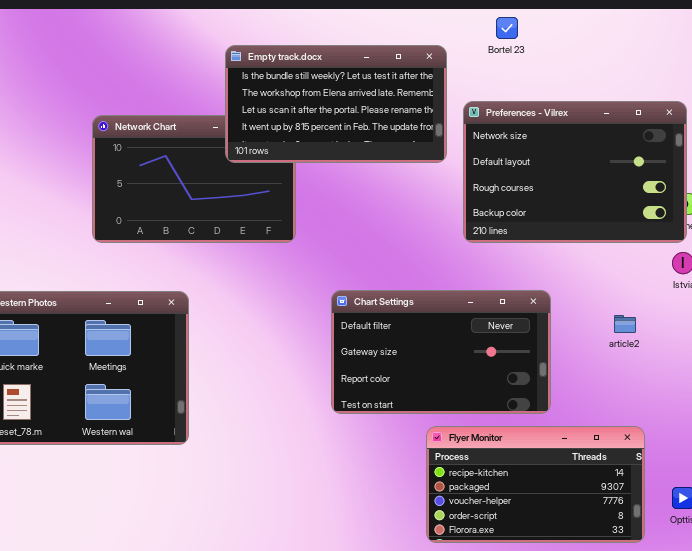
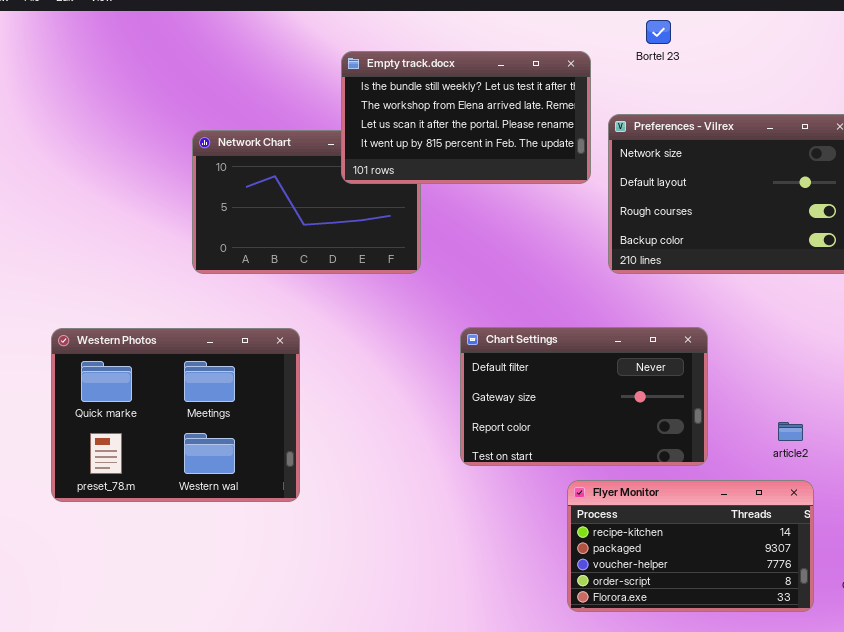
article2: [614,315,636,333] -> [778,422,803,441], moved

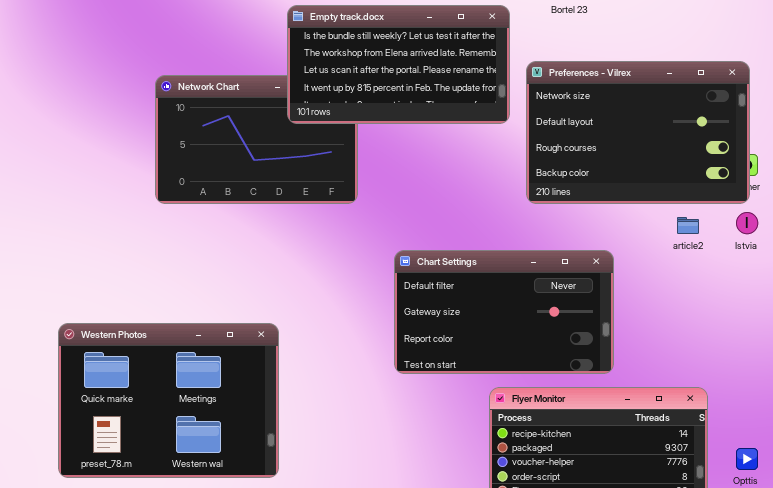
Western Photos: [51,328,300,502] -> [58,323,279,478], moved
article2: [778,422,803,441] -> [677,217,699,234], moved

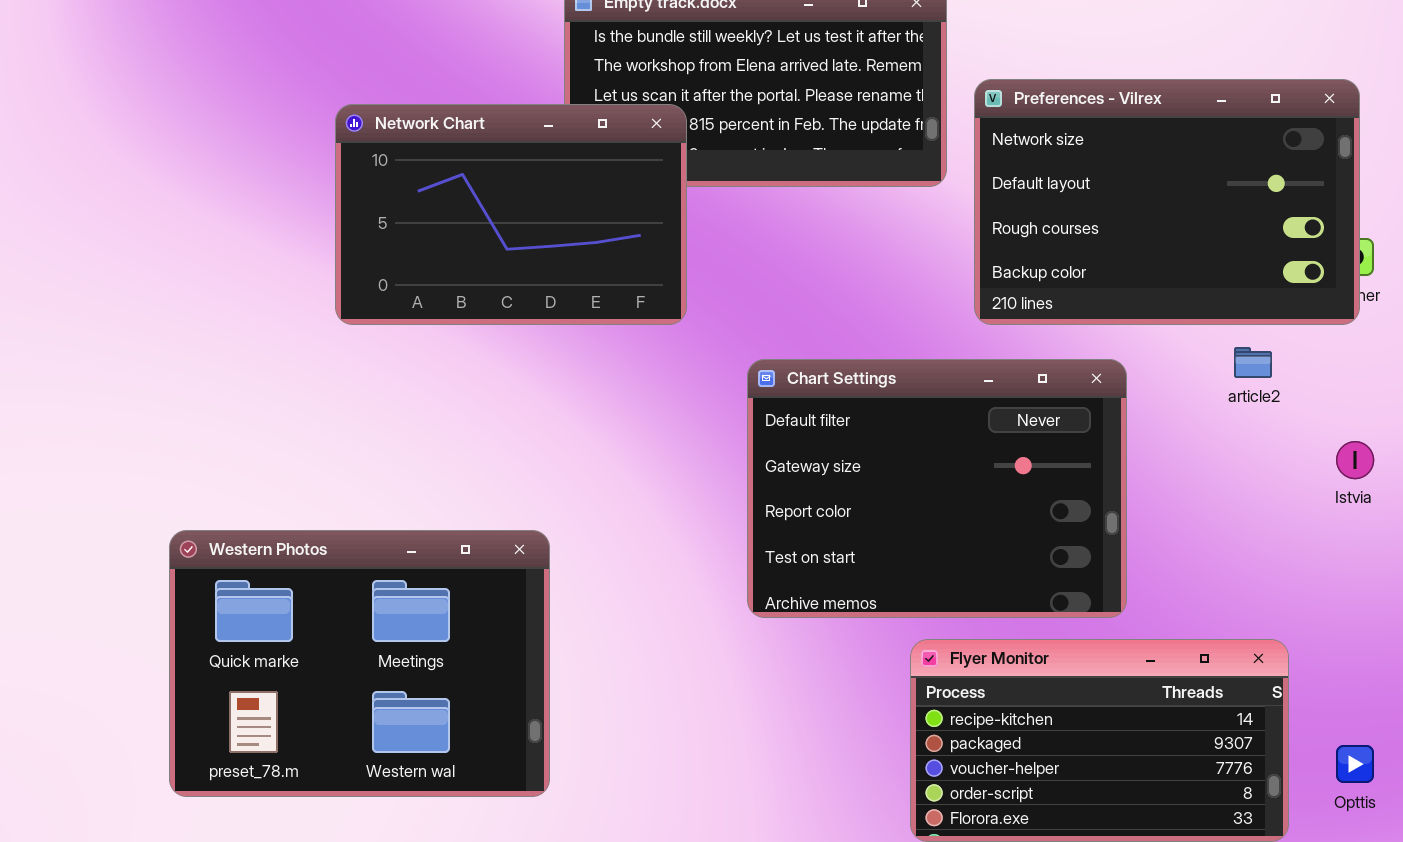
Network Chart: [155,75,358,204] -> [335,104,687,325], raised
Istvia: [736,212,758,234] -> [1336,441,1374,479], moved
Chart Settings: [394,250,614,374] -> [747,359,1127,618], resized

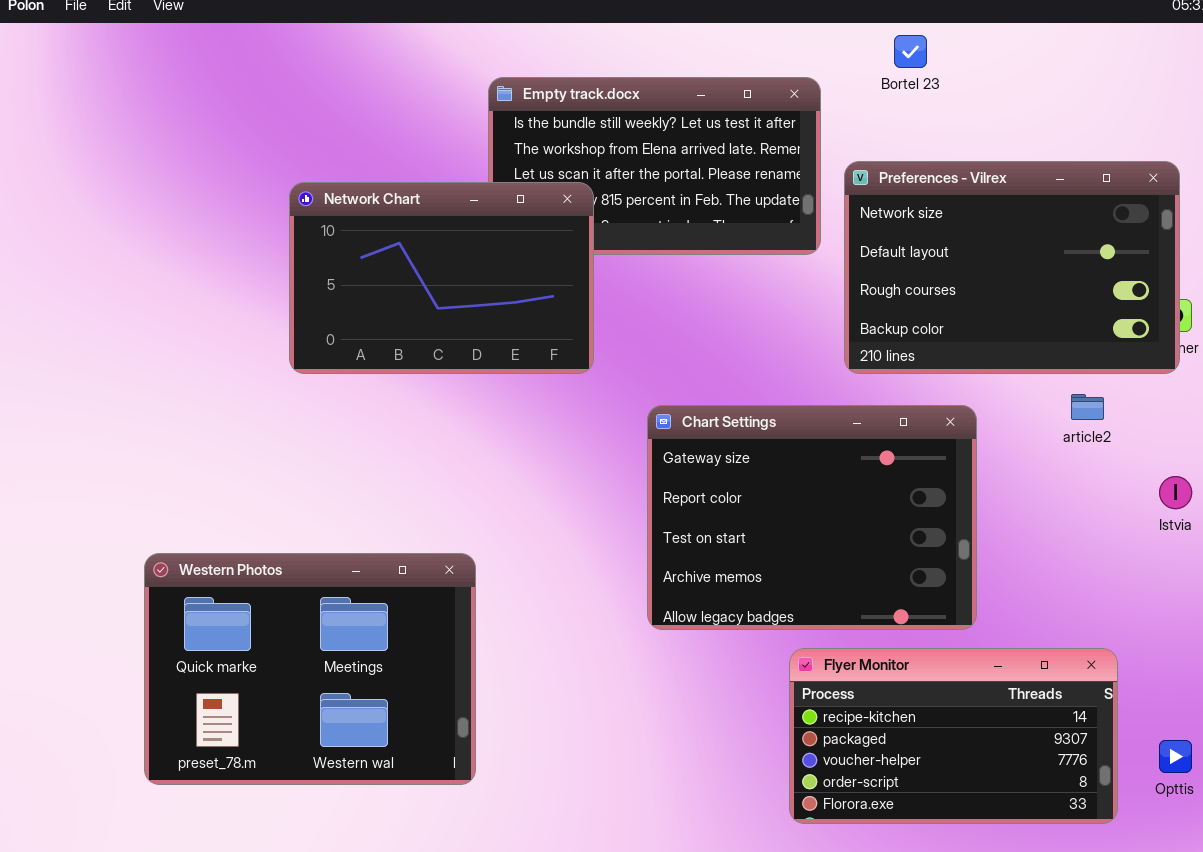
Chart Settings: [747,359,1127,618] -> [647,405,977,630], scrolled down 1 row

